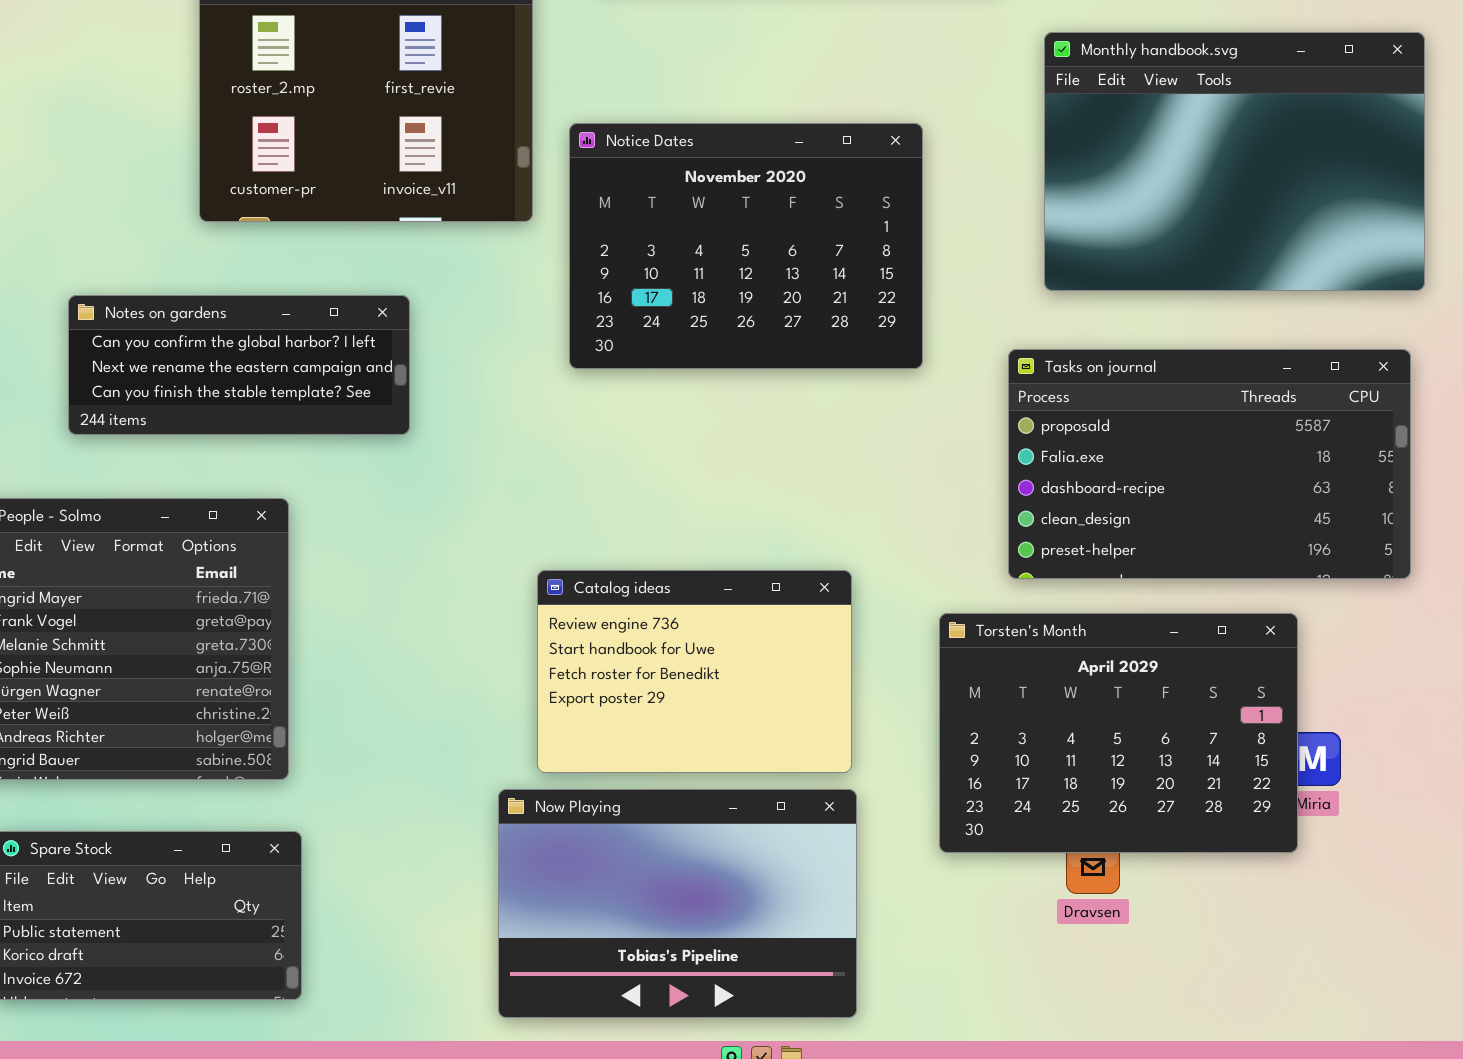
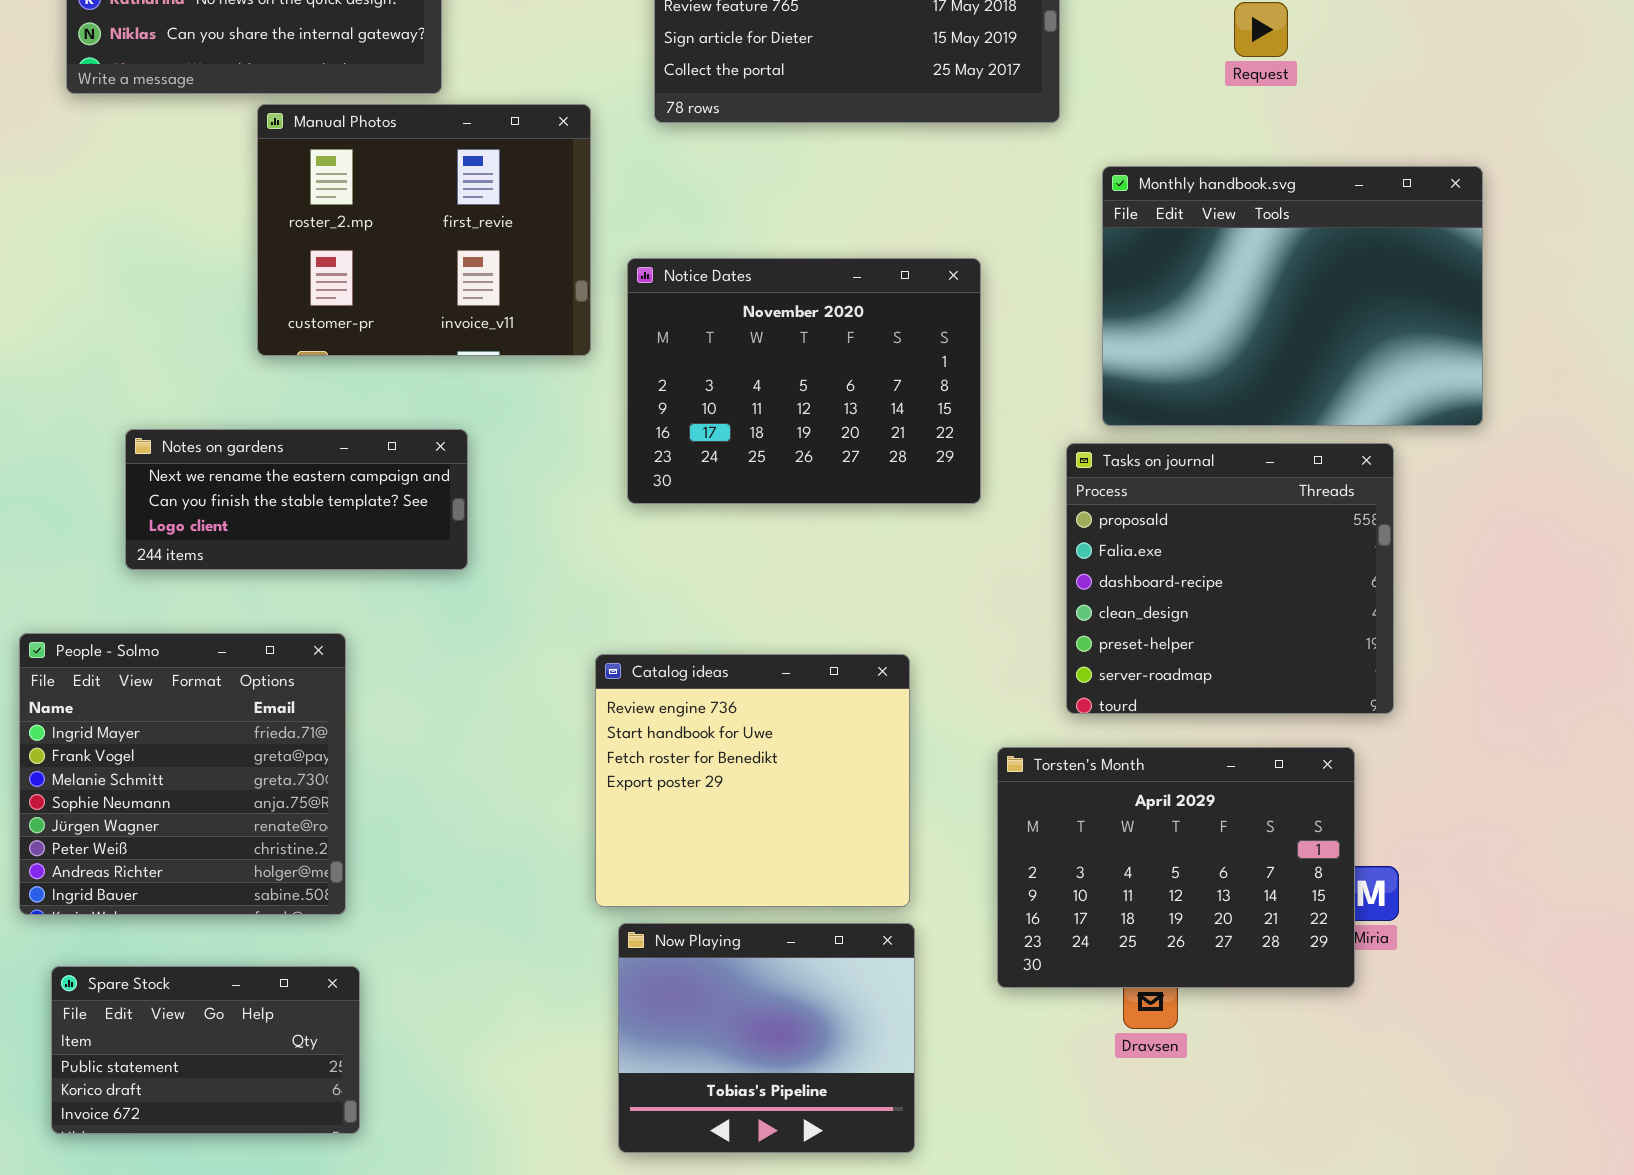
Notes on gardens: [68,295,410,435] -> [125,429,468,570], scrolled down 1 row
Tasks on journal: [1008,349,1411,579] -> [1066,443,1394,714], resized
Catalog ideas: [537,570,852,773] -> [595,654,910,907], resized
Now Playing: [498,789,857,1018] -> [618,923,915,1153], resized

